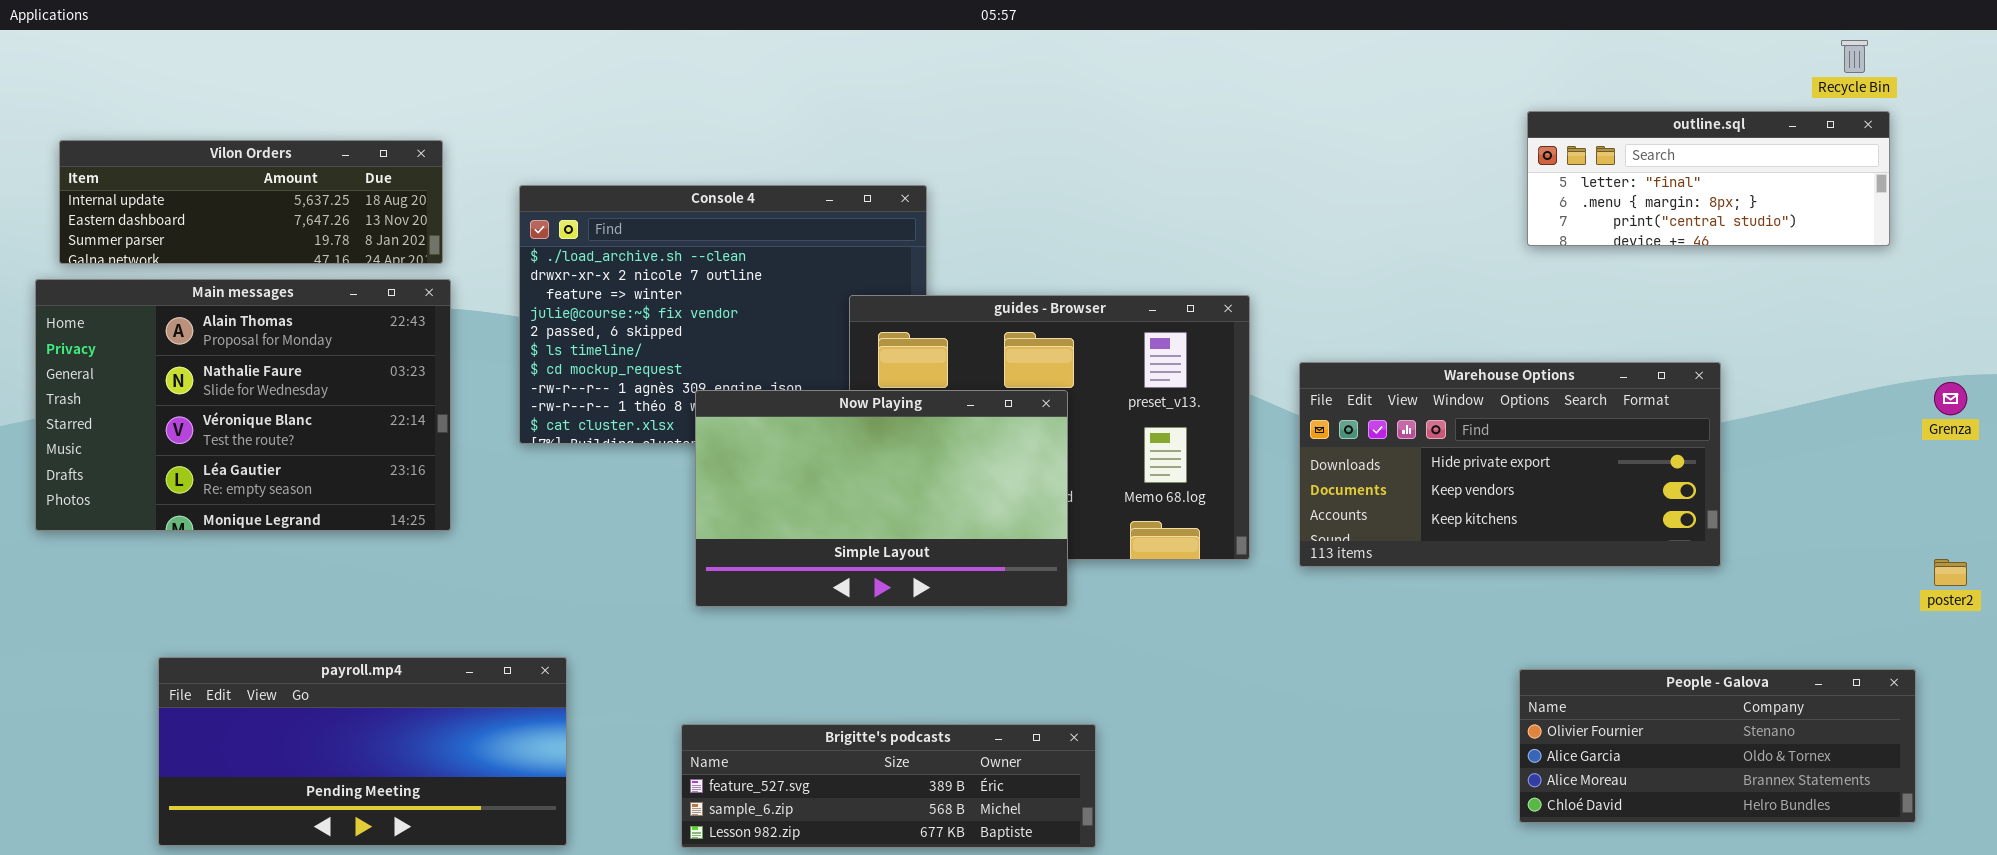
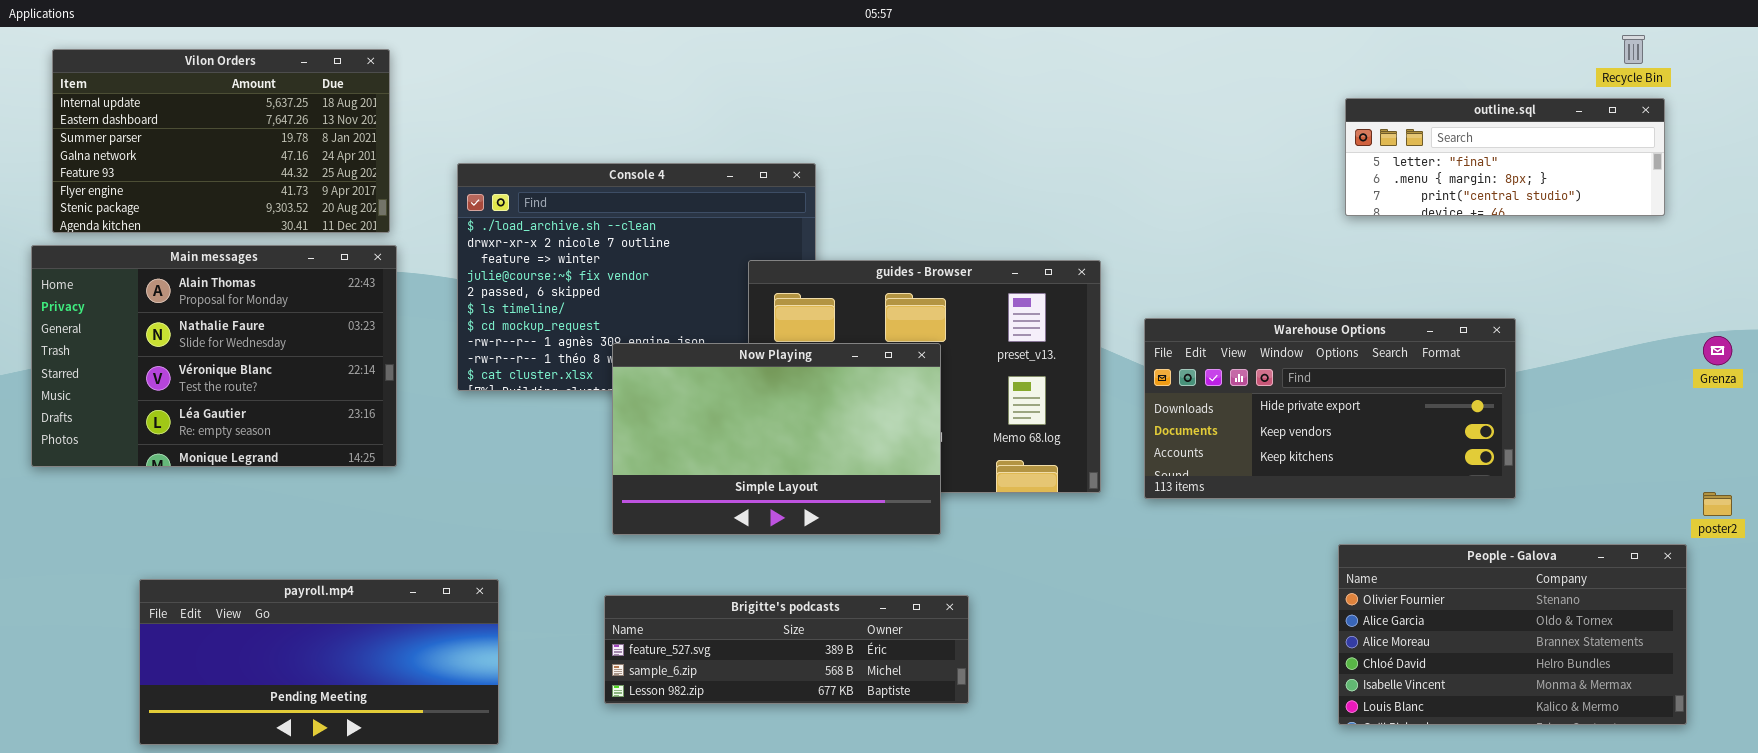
Vilon Orders: [59,140,443,264] -> [52,49,390,233], resized
People - Galova: [1519,669,1916,823] -> [1338,544,1687,725], resized
Brigitte's podcasts: [681,724,1096,848] -> [604,595,969,704], moved

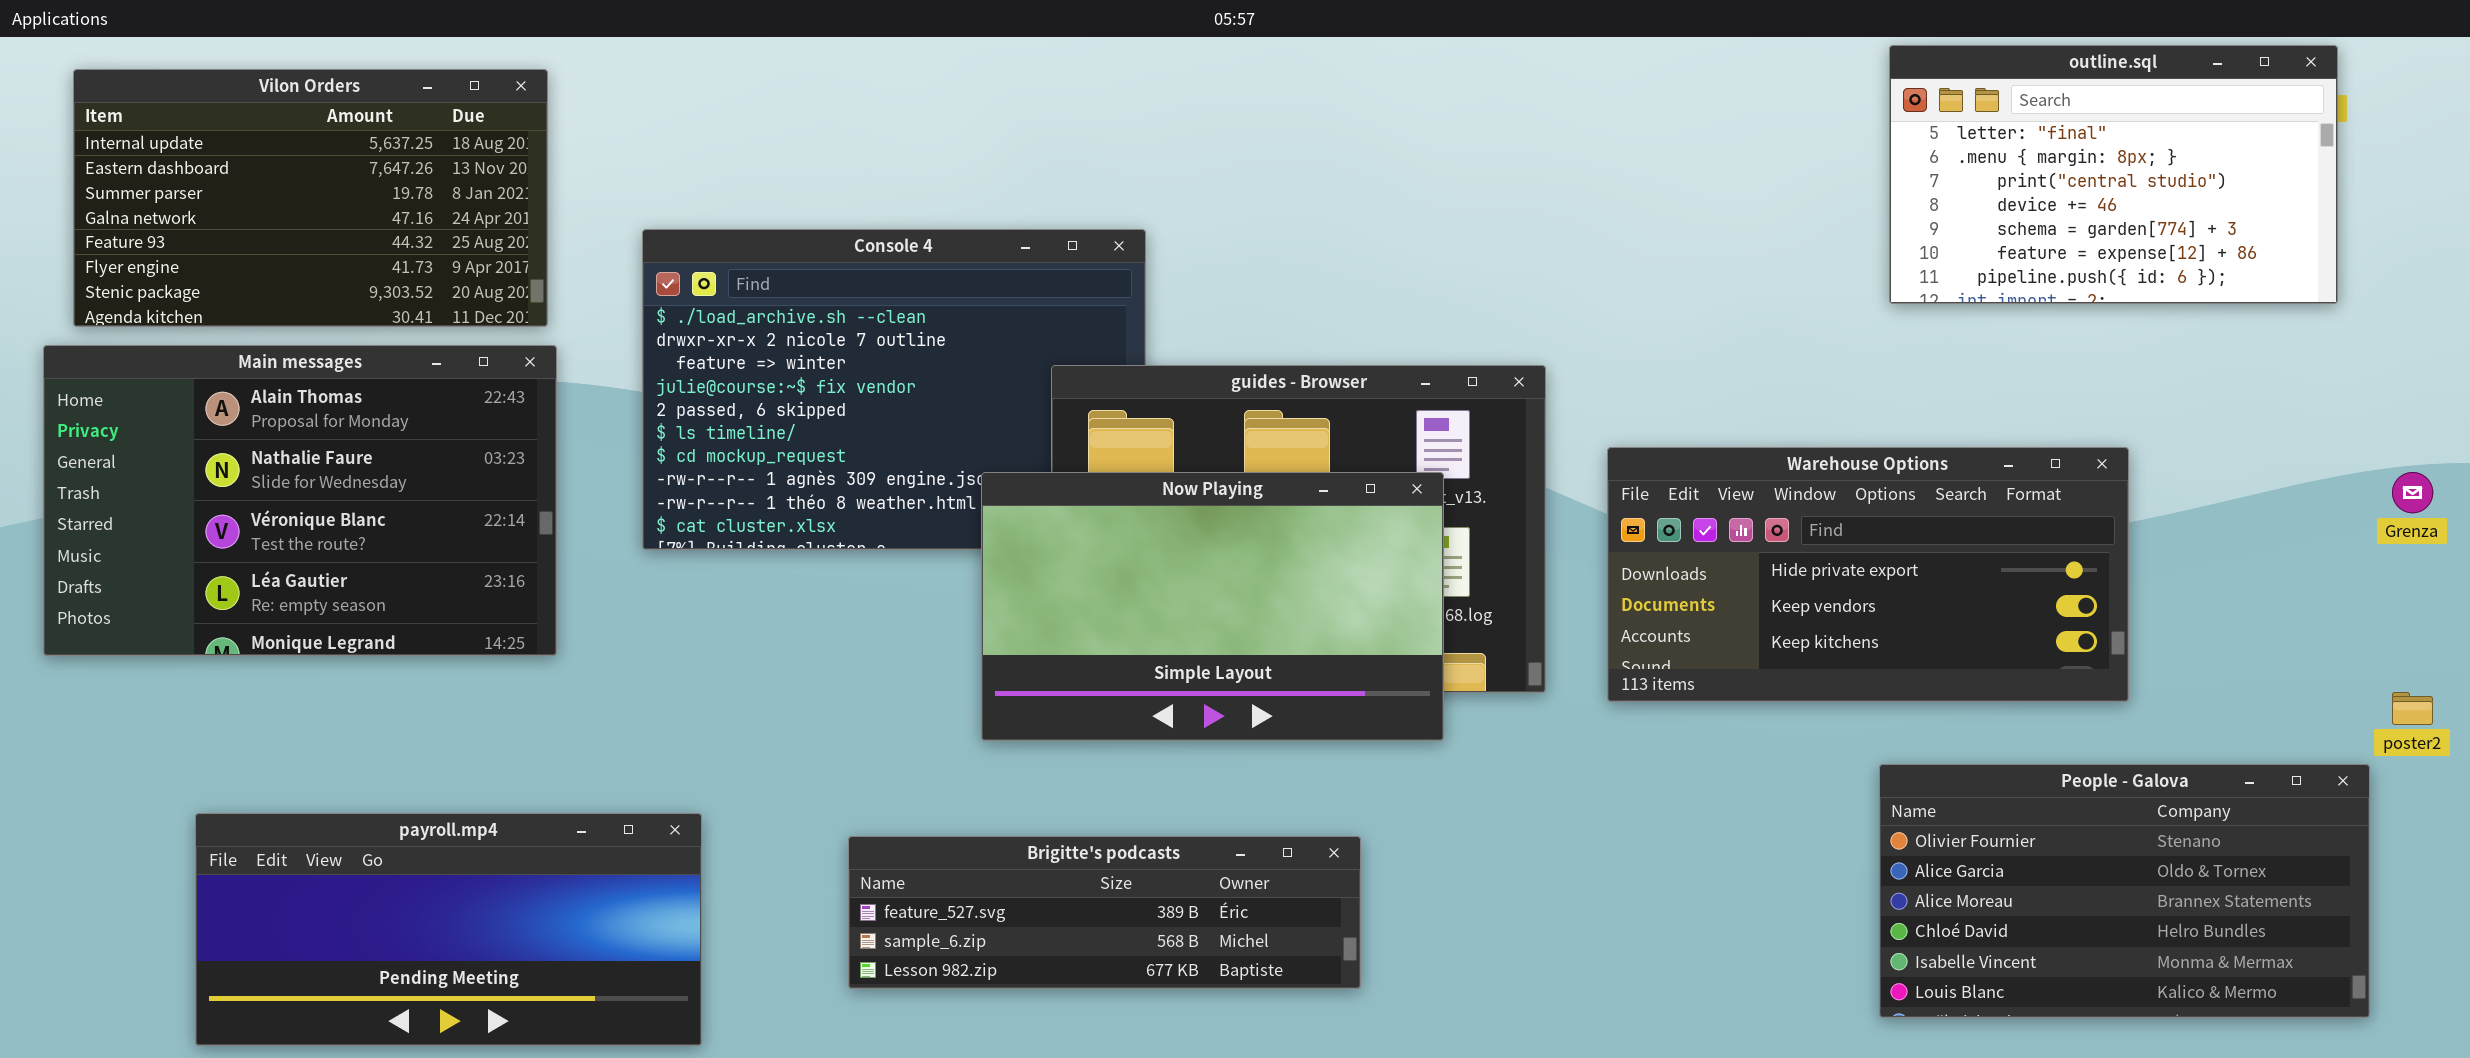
outline.sql: [1345,98,1665,216] -> [1889,45,2338,304], resized
Now Playing: [612,343,941,535] -> [981,472,1444,741], moved

